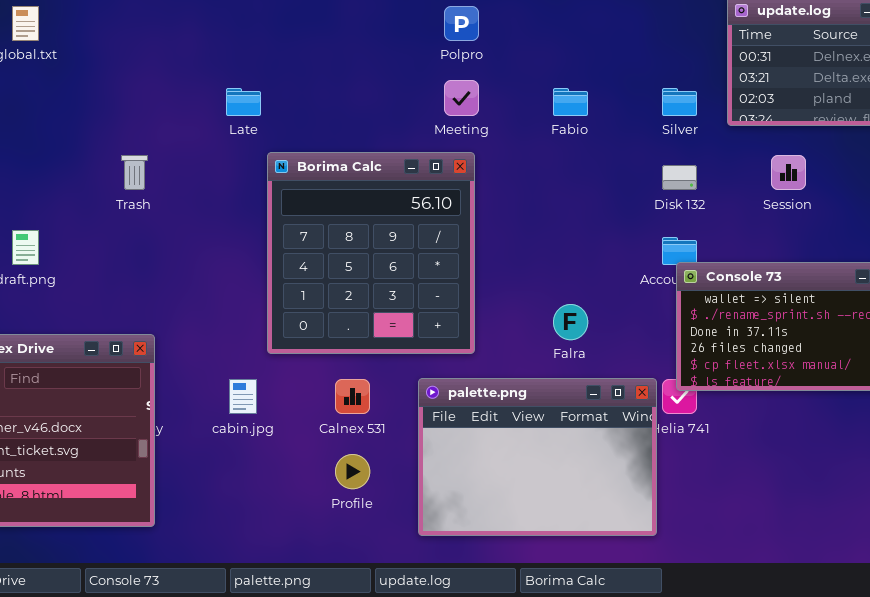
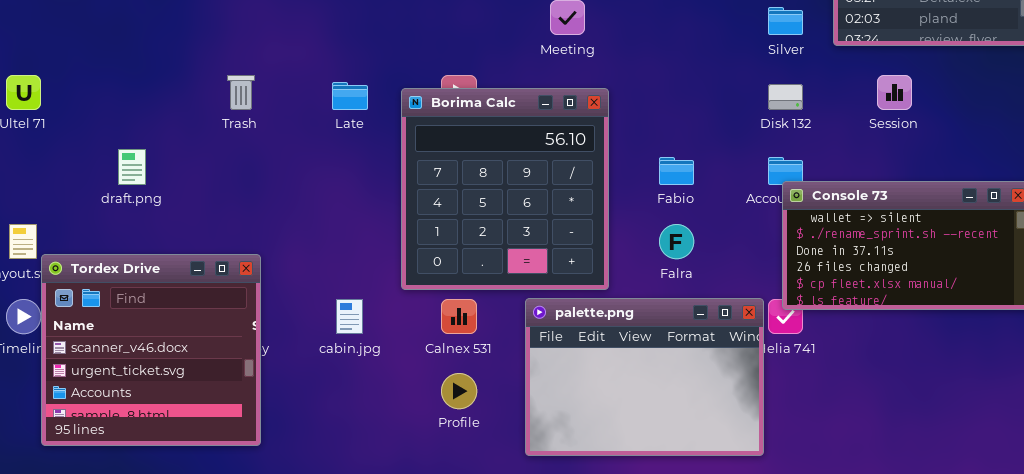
Late: [226,88,261,116] -> [332,82,368,110], moved
Fabio: [553,88,588,116] -> [659,157,694,185], moved
Borima Calc: [267,152,475,354] -> [401,88,609,290], moved

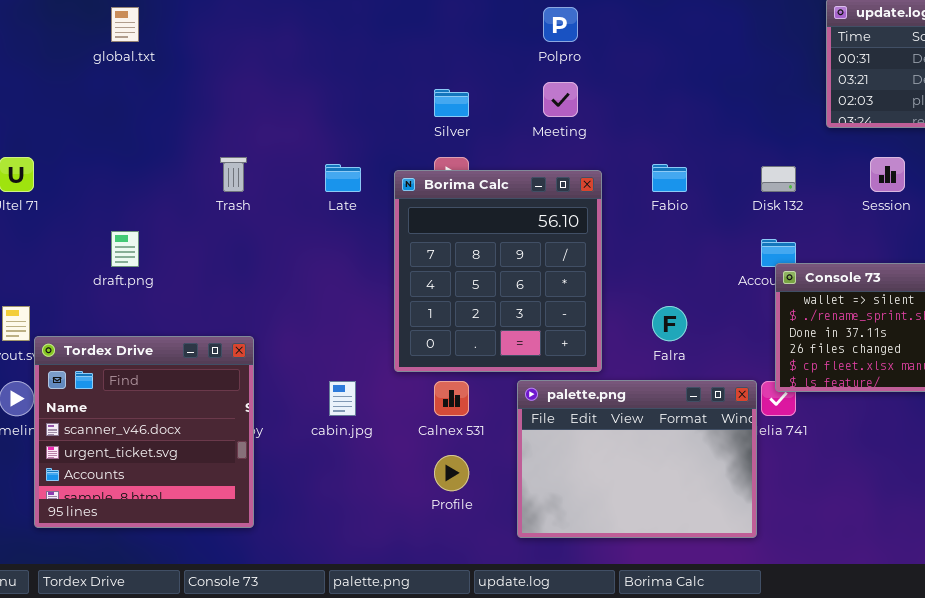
Silver: [768,7,803,35] -> [434,89,469,117], moved
Fabio: [659,157,694,185] -> [652,164,687,192], moved

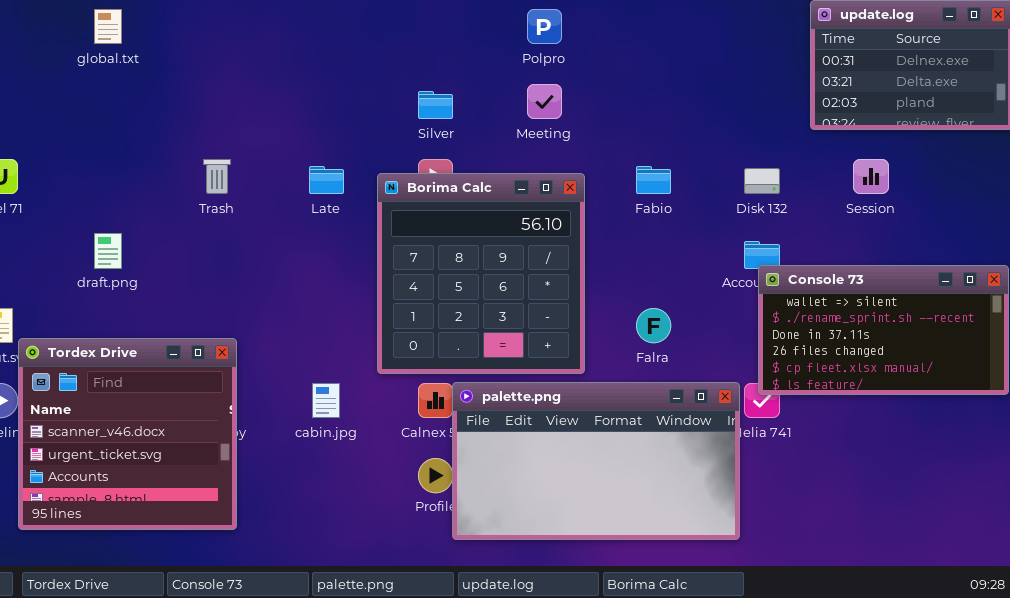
palette.png: [517,380,757,538] -> [452,382,740,540], resized

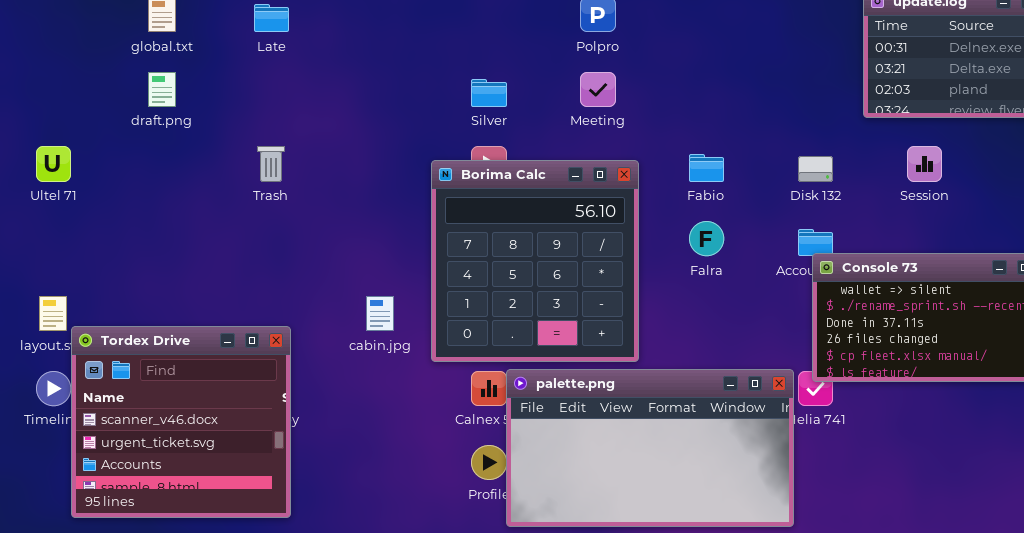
Late: [309,166,344,194] -> [254,4,289,32], moved
draft.png: [94,233,122,269] -> [148,72,176,107], moved
Falra: [636,308,671,343] -> [689,221,724,256], moved
cabin.jpg: [312,383,340,418] -> [366,296,394,331], moved

